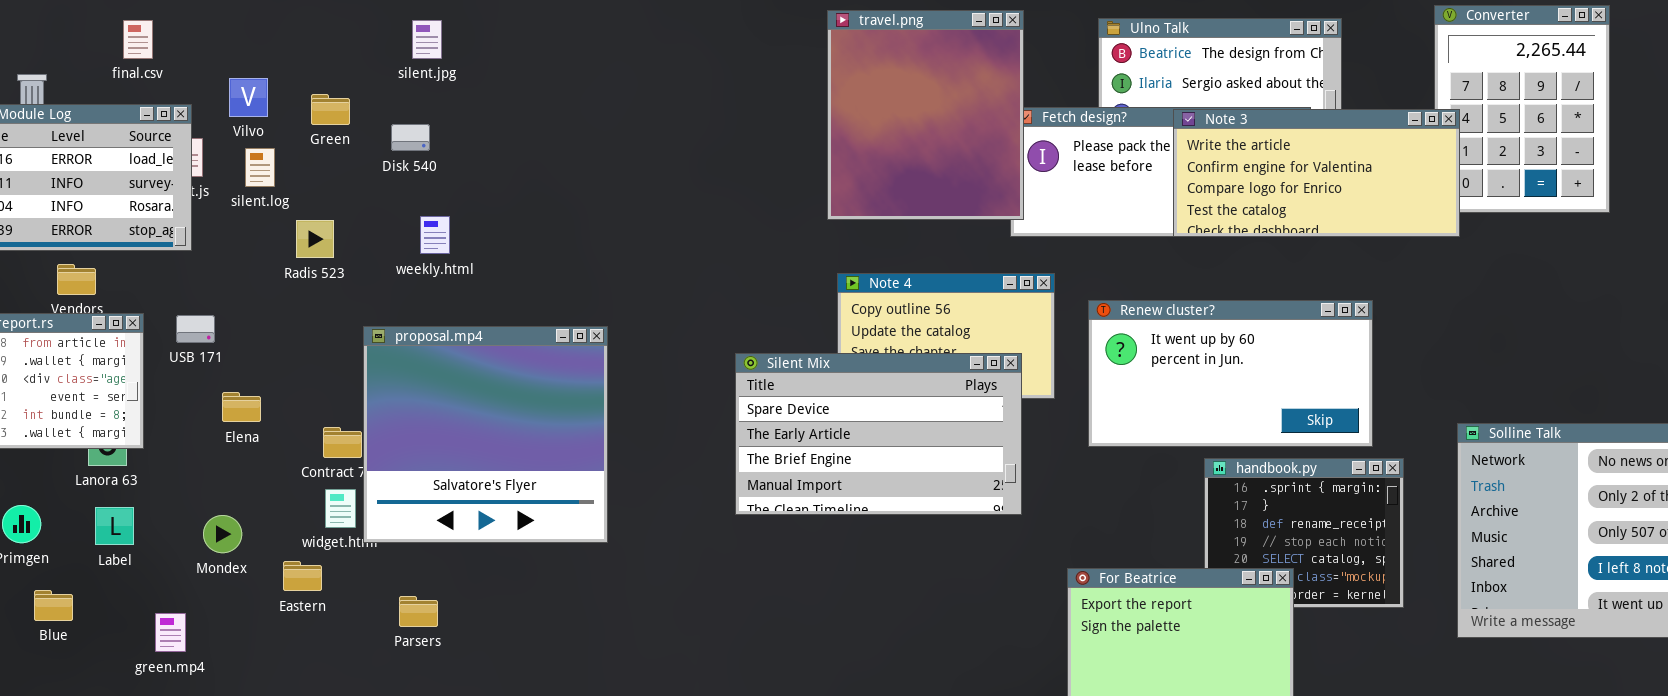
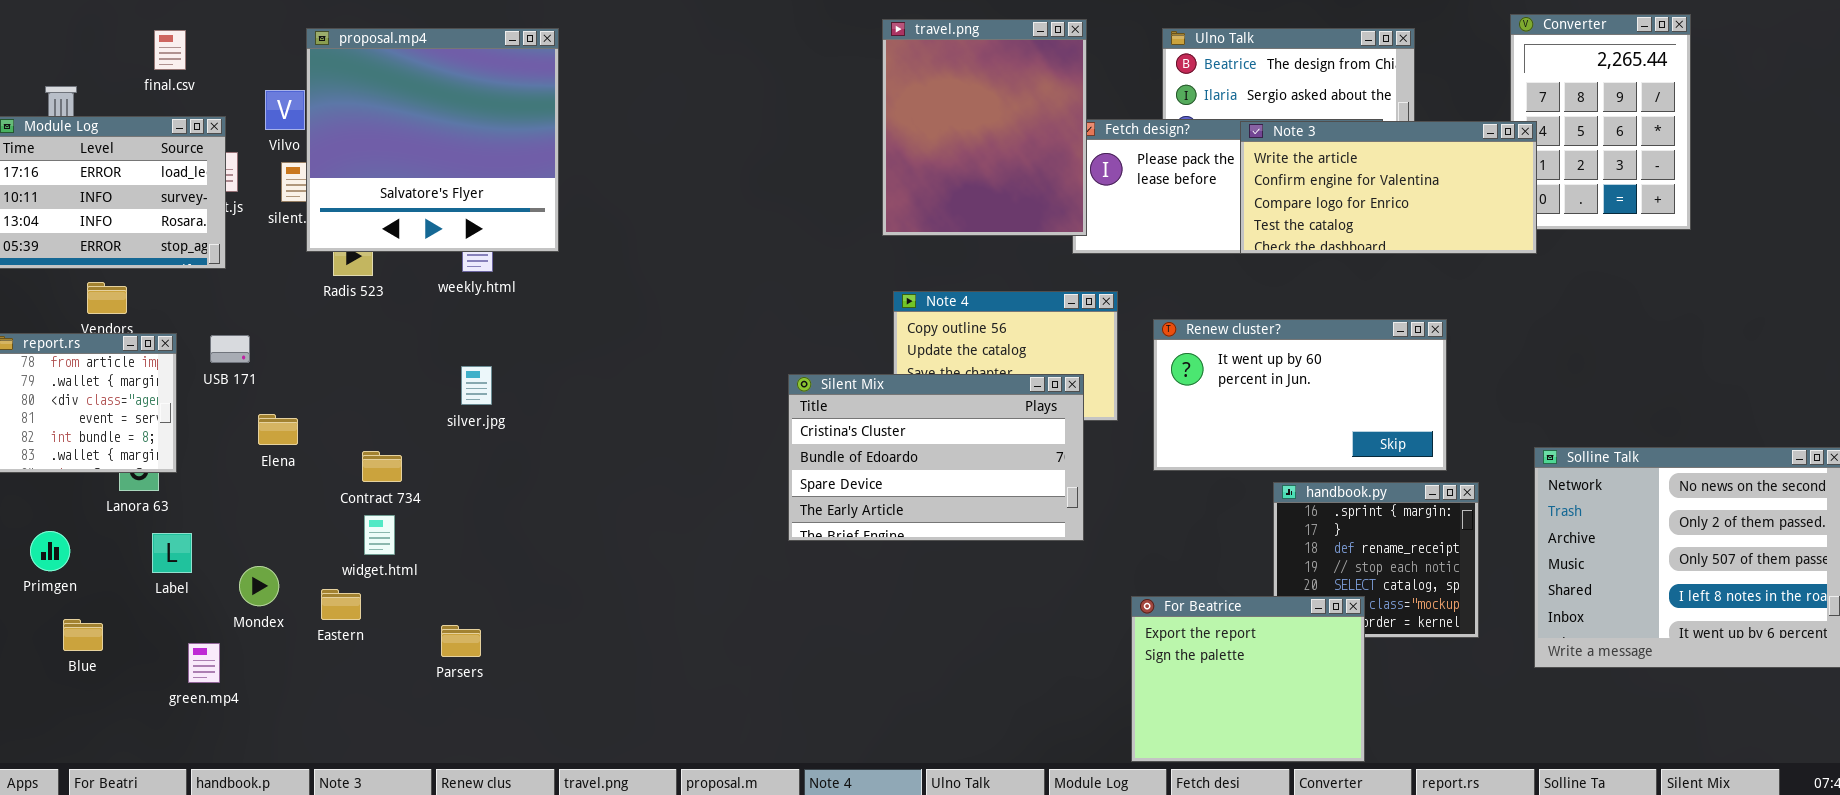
proposal.mp4: [363,326,608,543] -> [306,28,559,252], moved
Silent Mix: [735,353,1022,515] -> [788,374,1084,541], scrolled up 2 rows
Label: [95,507,134,545] -> [152,533,192,573], moved
Mondex: [203,515,242,553] -> [239,566,279,606], moved

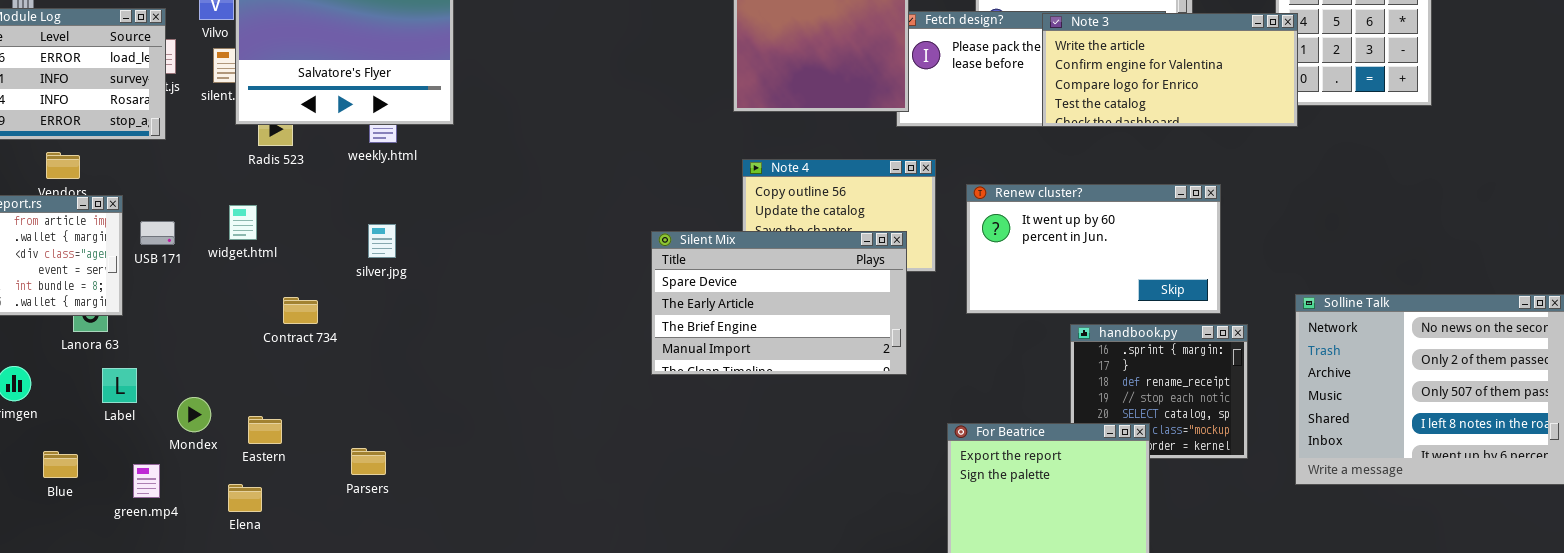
USB 171: [210,335,250,363] -> [140,221,175,245], moved
Silent Mix: [788,374,1084,541] -> [651,231,907,375], scrolled down 2 rows
Elena: [258,414,298,445] -> [228,484,262,512], moved
widget.html: [364,515,395,555] -> [229,205,257,240], moved
Blue: [63,619,103,651] -> [43,451,78,478], moved

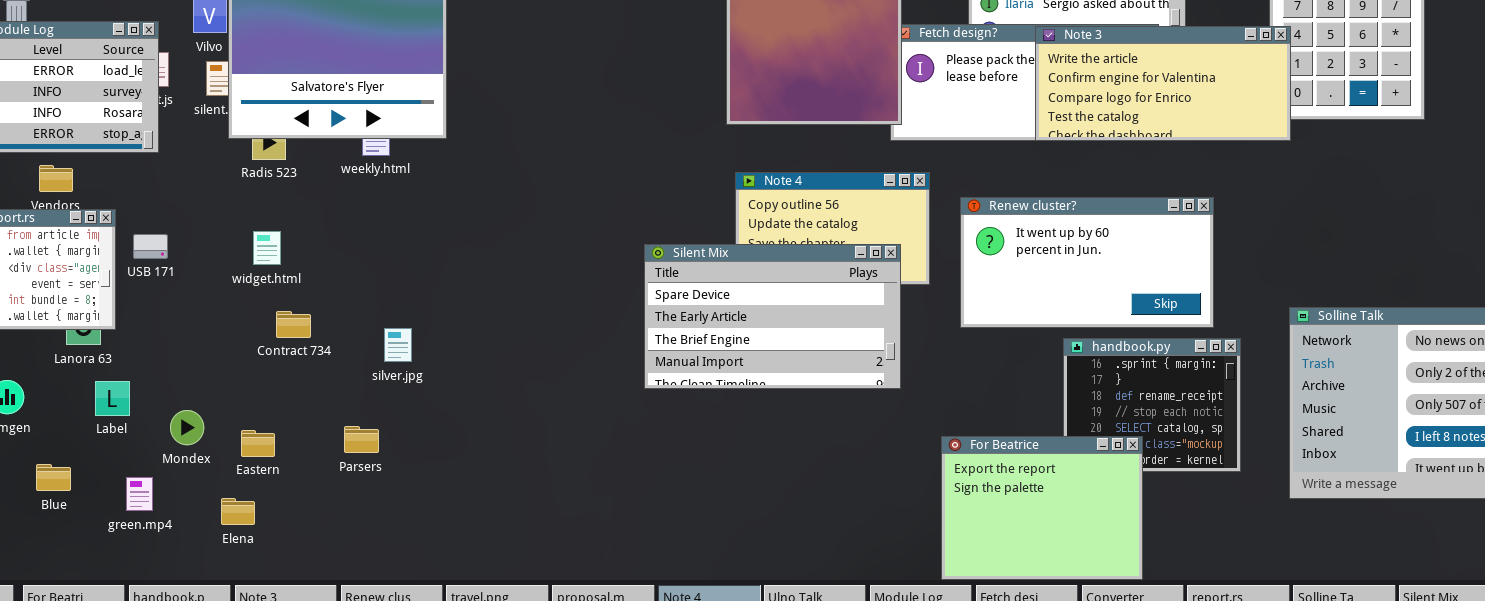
widget.html: [229,205,257,240] -> [253,231,281,265], moved
silver.jpg: [368,224,396,258] -> [384,328,412,362], moved
Parsers: [351,448,386,475] -> [344,426,379,453], moved

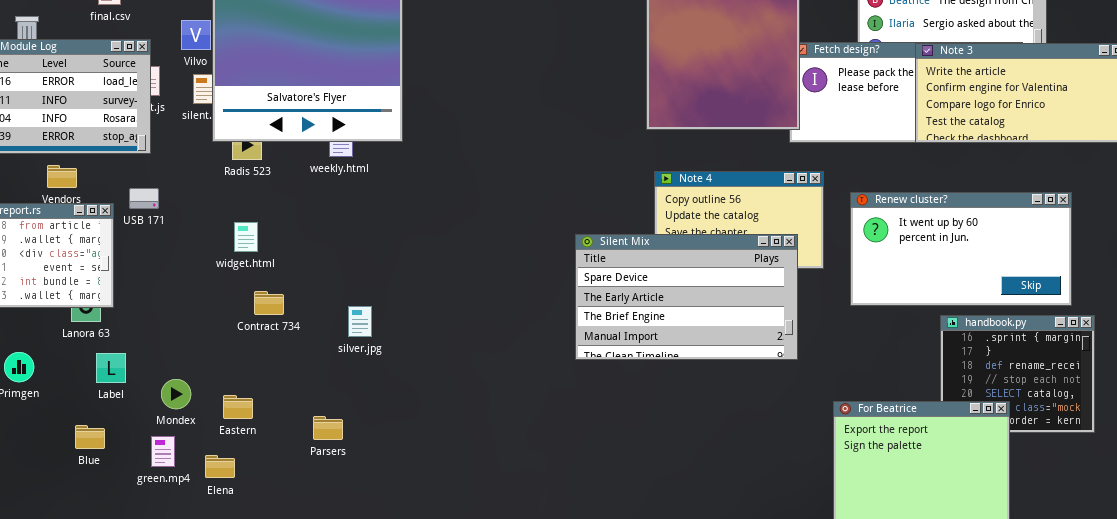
USB 171: [133,234,168,259] -> [129,188,159,209], moved
Parsers: [344,426,379,453] -> [313,416,343,440], moved
Blue: [36,464,71,491] -> [75,425,105,449], moved
green.mp4: [126,477,153,511] -> [151,436,175,467], moved

